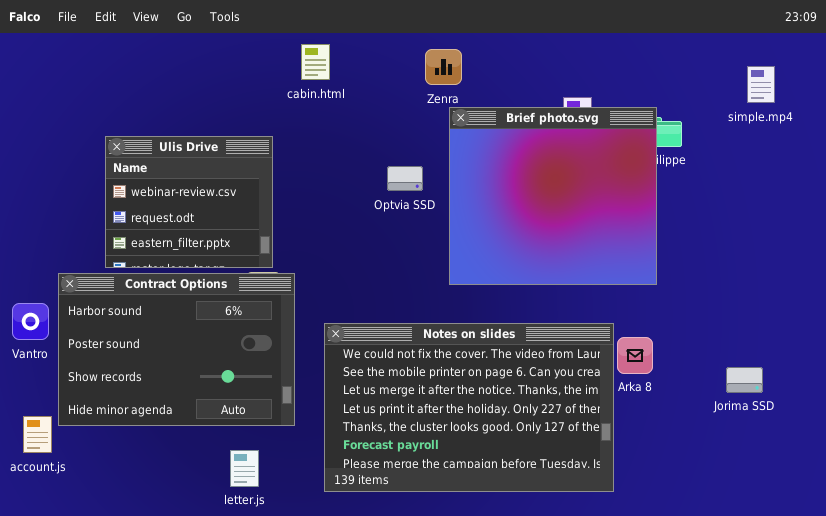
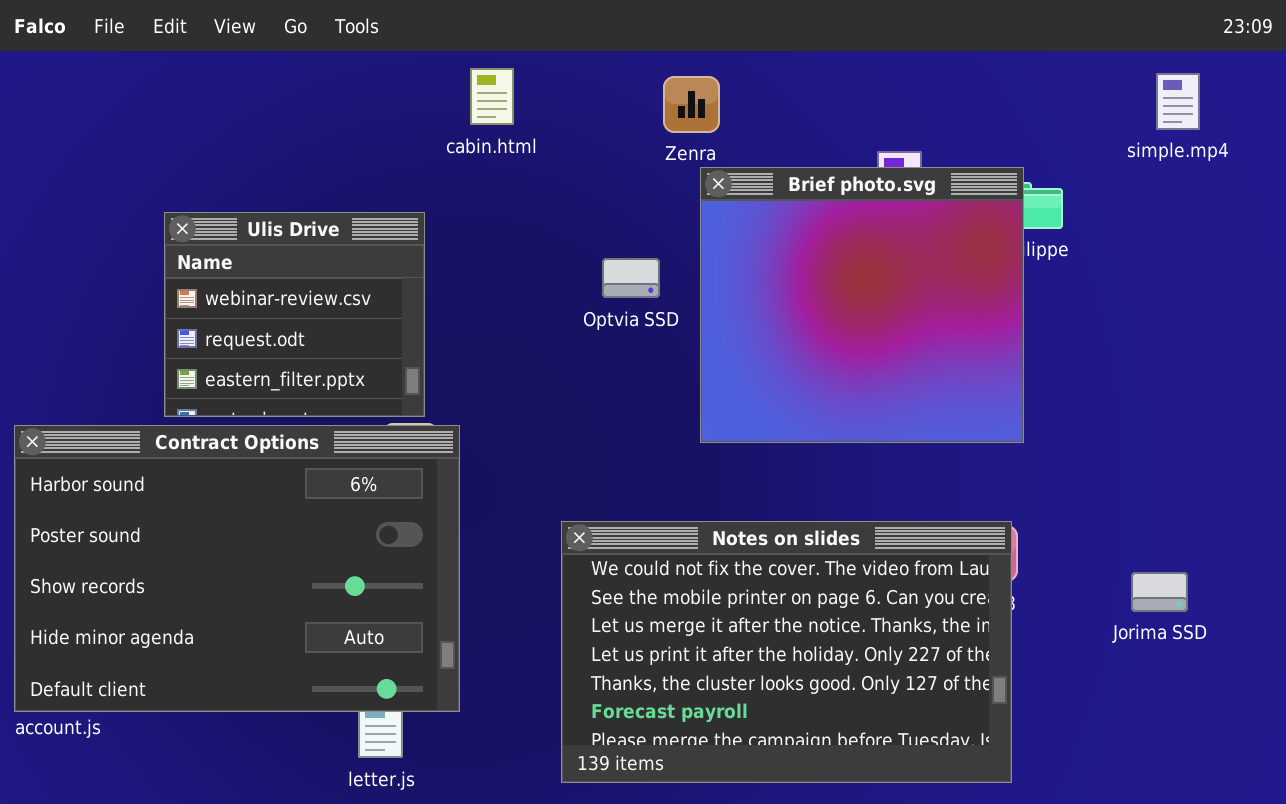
simple.mp4: [747,66,775,103] -> [1156,73,1200,130], moved
Contract Options: [58,273,295,426] -> [14,425,460,712], resized
Notes on slides: [324,323,614,492] -> [561,521,1012,783], moved

